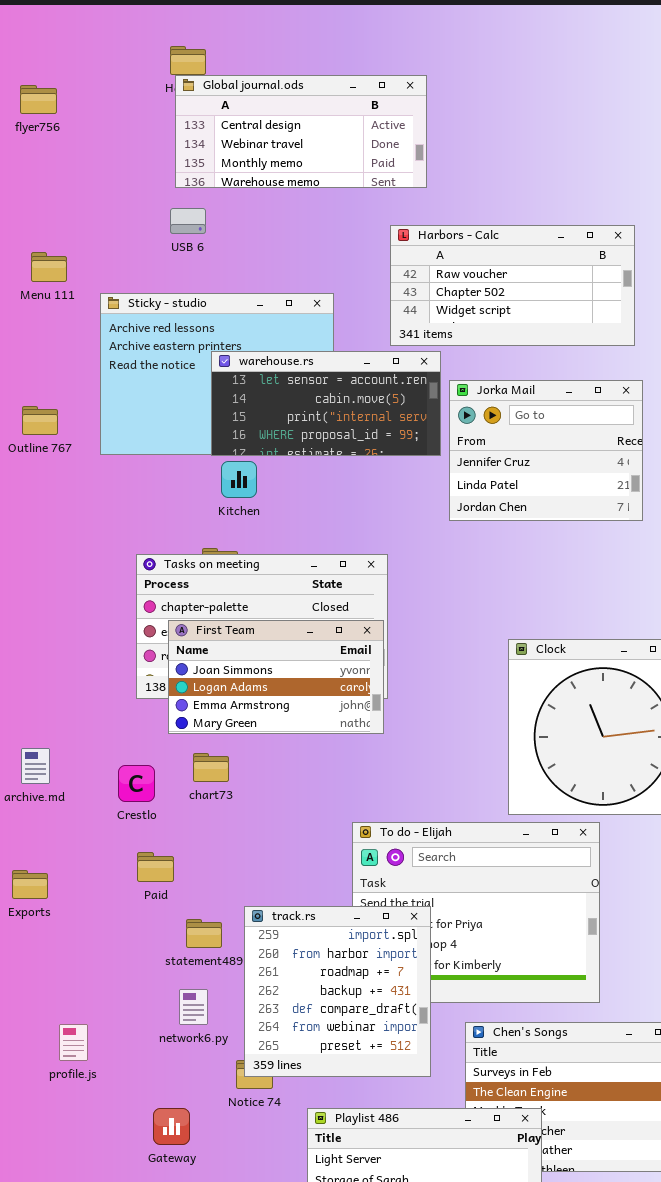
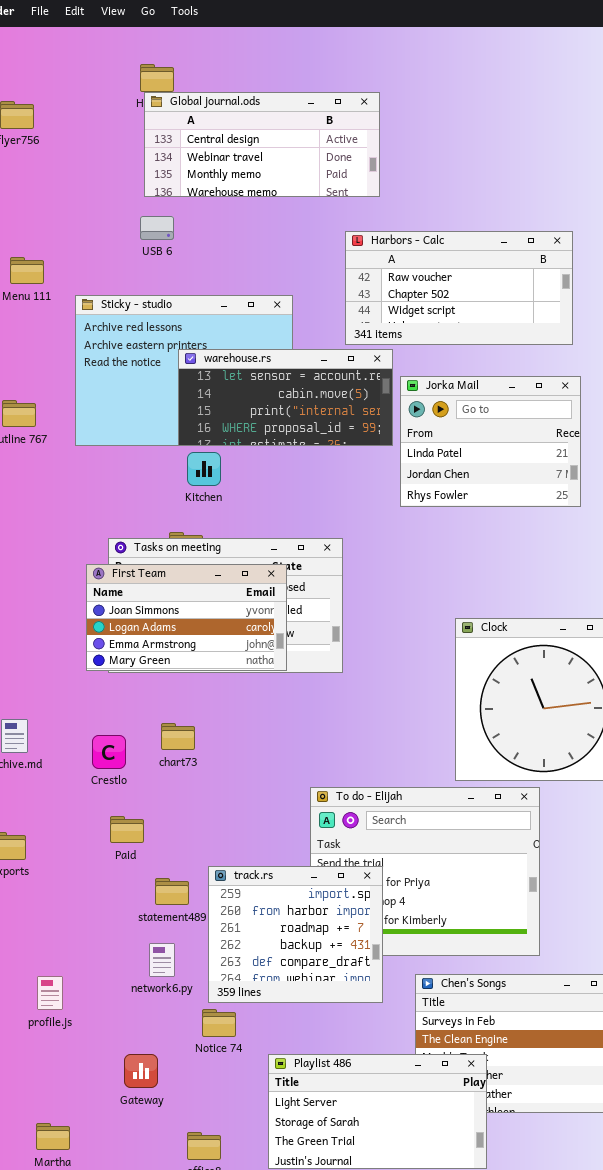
Jorka Mail: [449,380,643,521] -> [400,376,581,507], scrolled down 1 row
First Team: [168,620,384,734] -> [86,564,287,671], moved
track.rs: [244,906,431,1077] -> [208,866,383,1003], resized

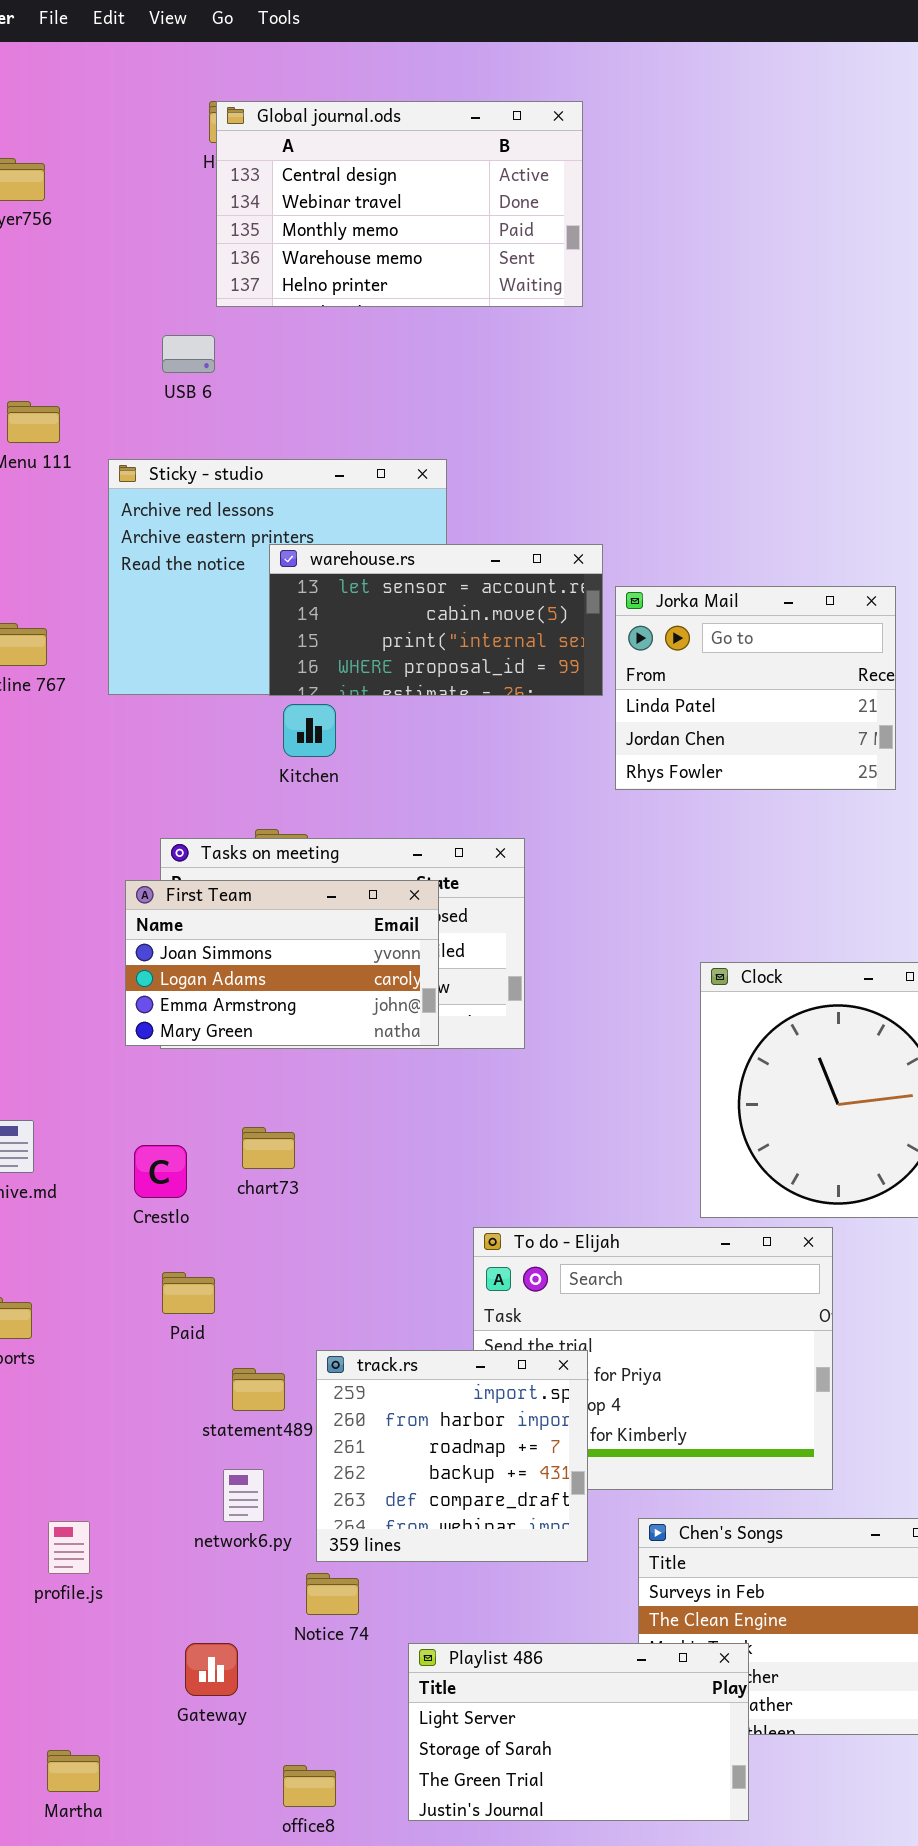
Global journal.ods: [144,92,380,197] -> [216,101,583,307], resized
USB 6: [140,216,174,240] -> [162,335,215,373], moved
Harbors - Calc: [345,231,573,345] -> none, closed

